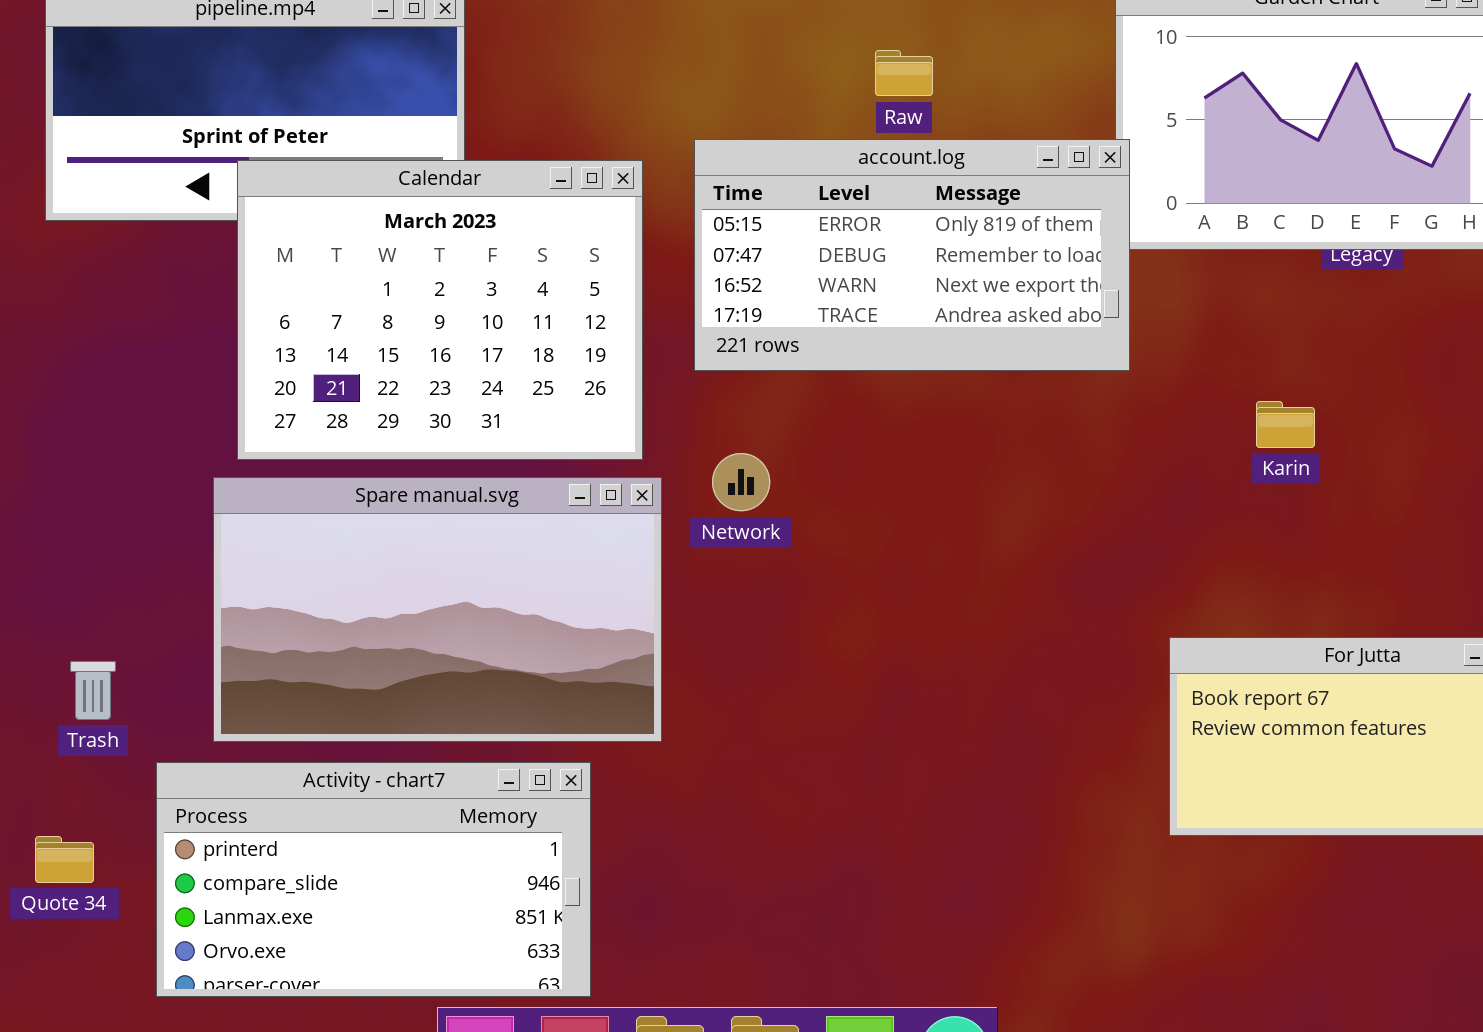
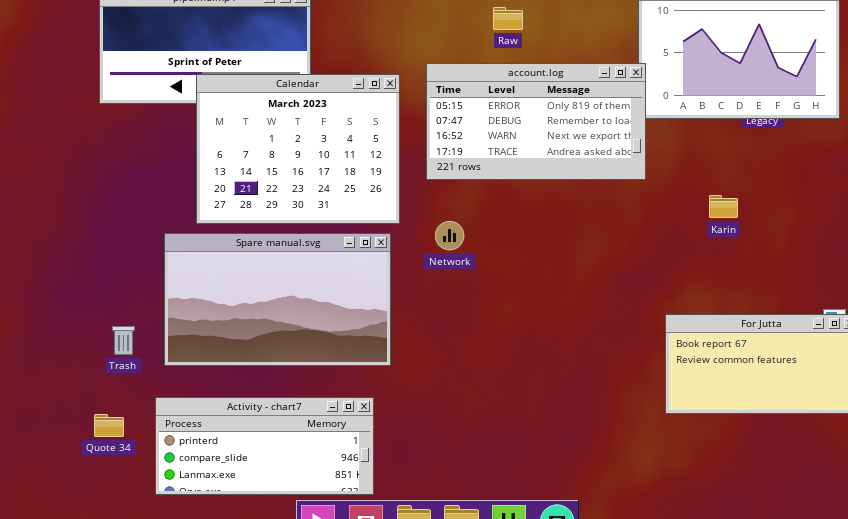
Raw: [875,50,933,96] -> [493,7,523,30], moved
Spare manual.svg: [213,477,662,742] -> [164,233,391,366], moved
Activity - chart7: [156,762,591,997] -> [155,397,374,495], resized

